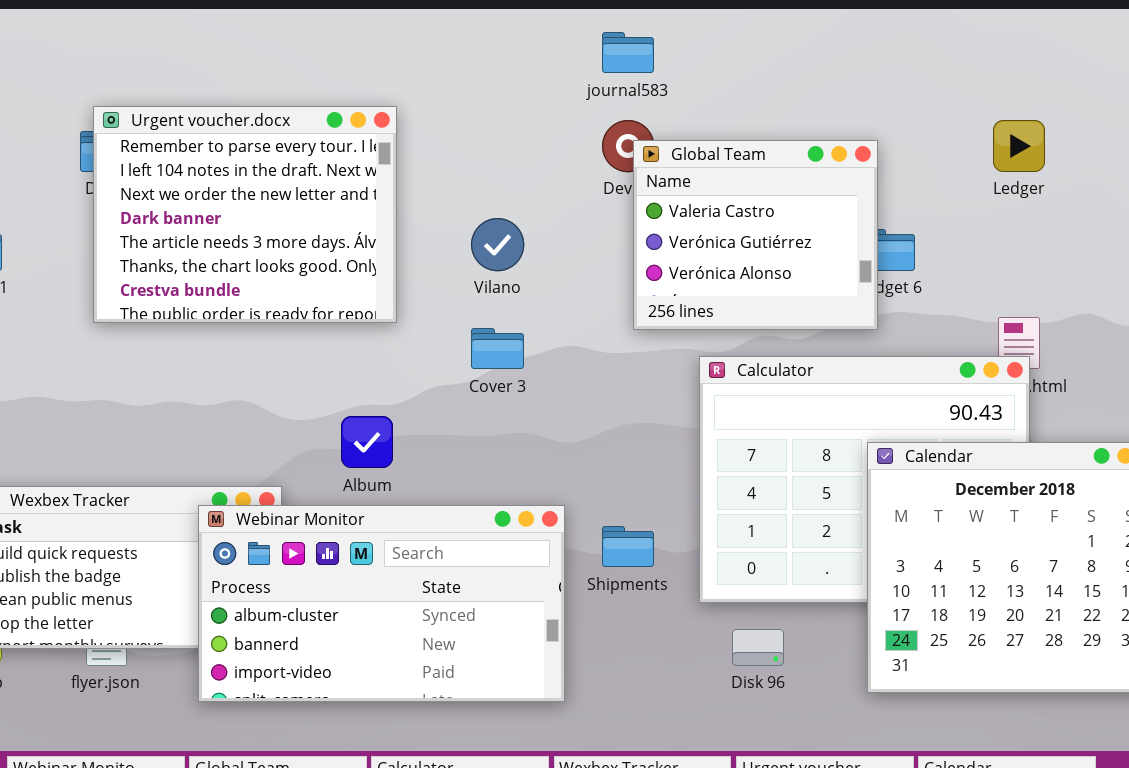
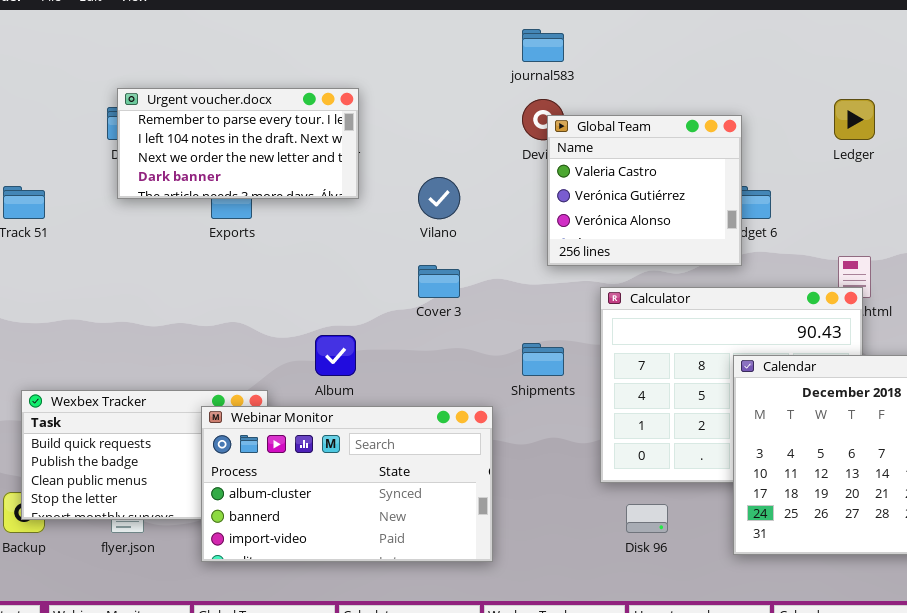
Urgent voucher.docx: [93,106,397,323] -> [117,88,359,199], resized
Shipments: [602,526,654,567] -> [522,343,564,376], moved

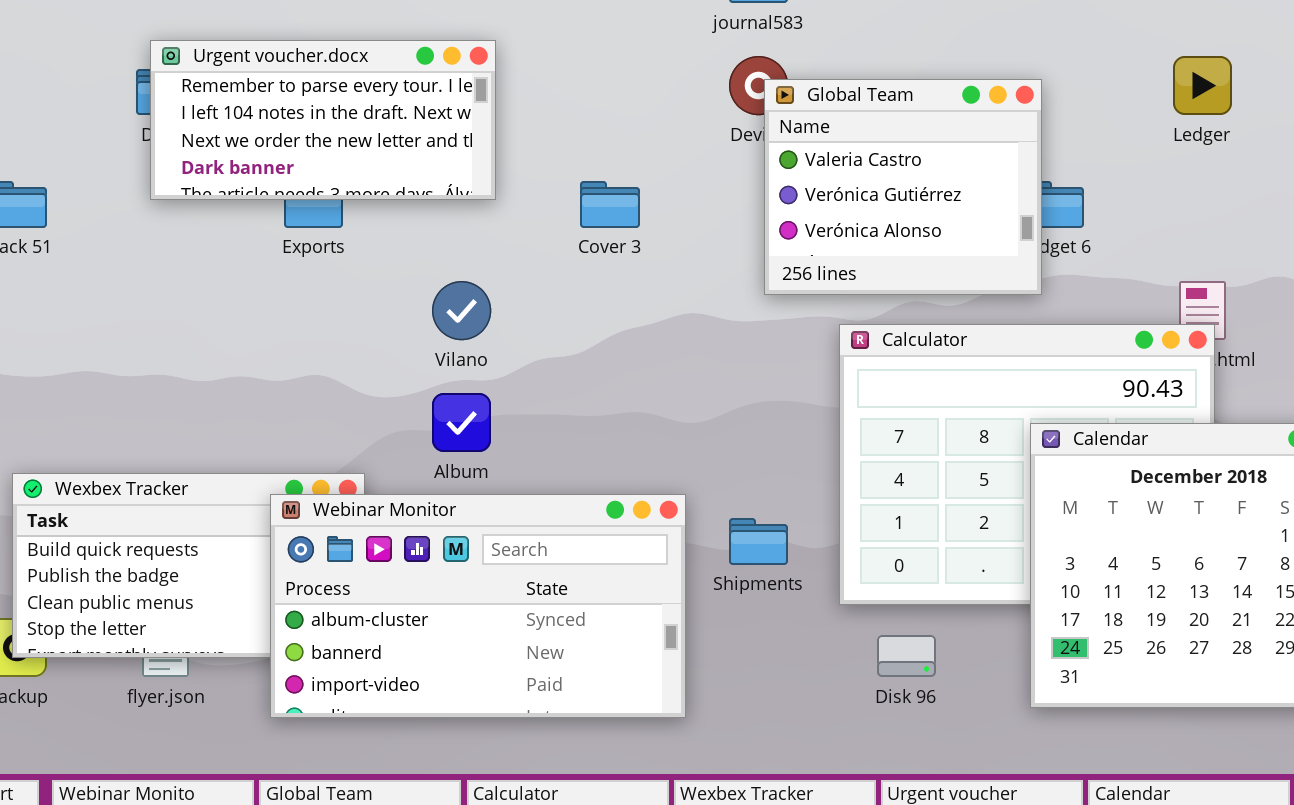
Vilano: [418,177,460,219] -> [432,281,491,340], moved
Cover 3: [418,265,460,298] -> [580,181,640,228], moved
Shipments: [522,343,564,376] -> [729,518,788,565], moved

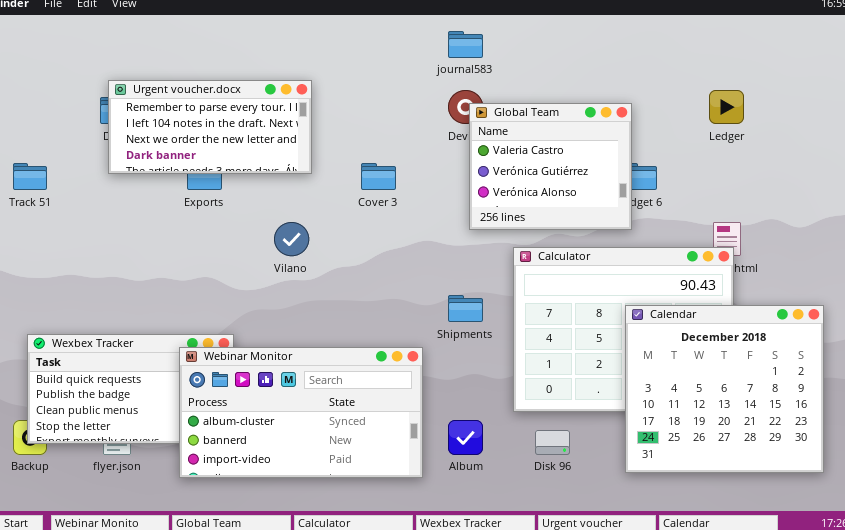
Album: [432,393,491,452] -> [448,420,483,455], moved
Shipments: [729,518,788,565] -> [448,295,483,322], moved

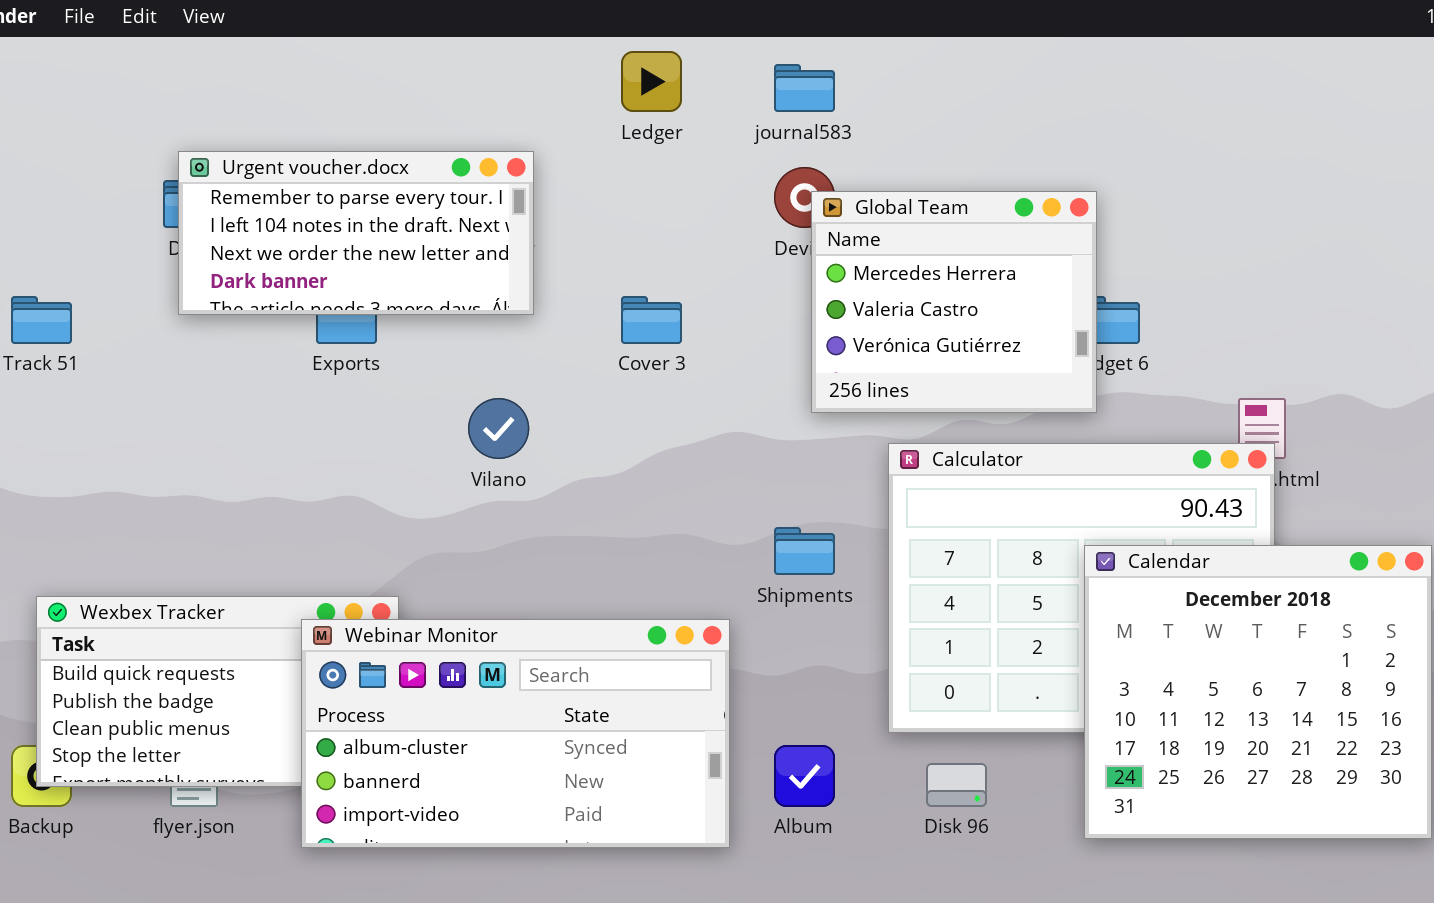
Ledger: [709,90,744,124] -> [621,51,682,112], moved
Global Team: [469,103,632,230] -> [811,191,1097,413], scrolled up 1 row

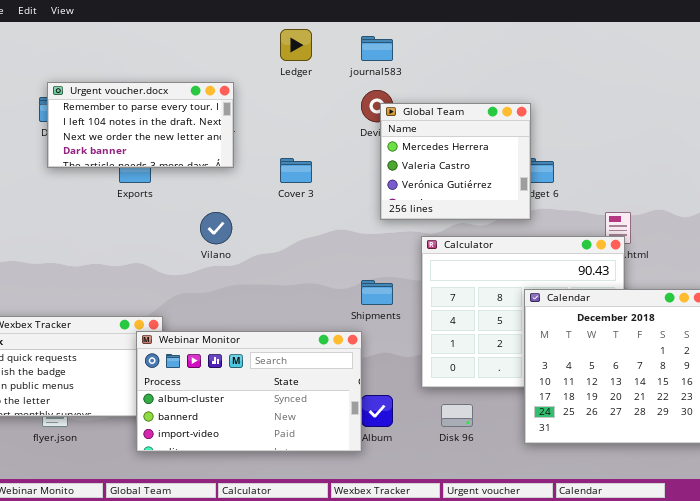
Webinar Monitor: [301,619,730,848] -> [136,331,362,452], moved

